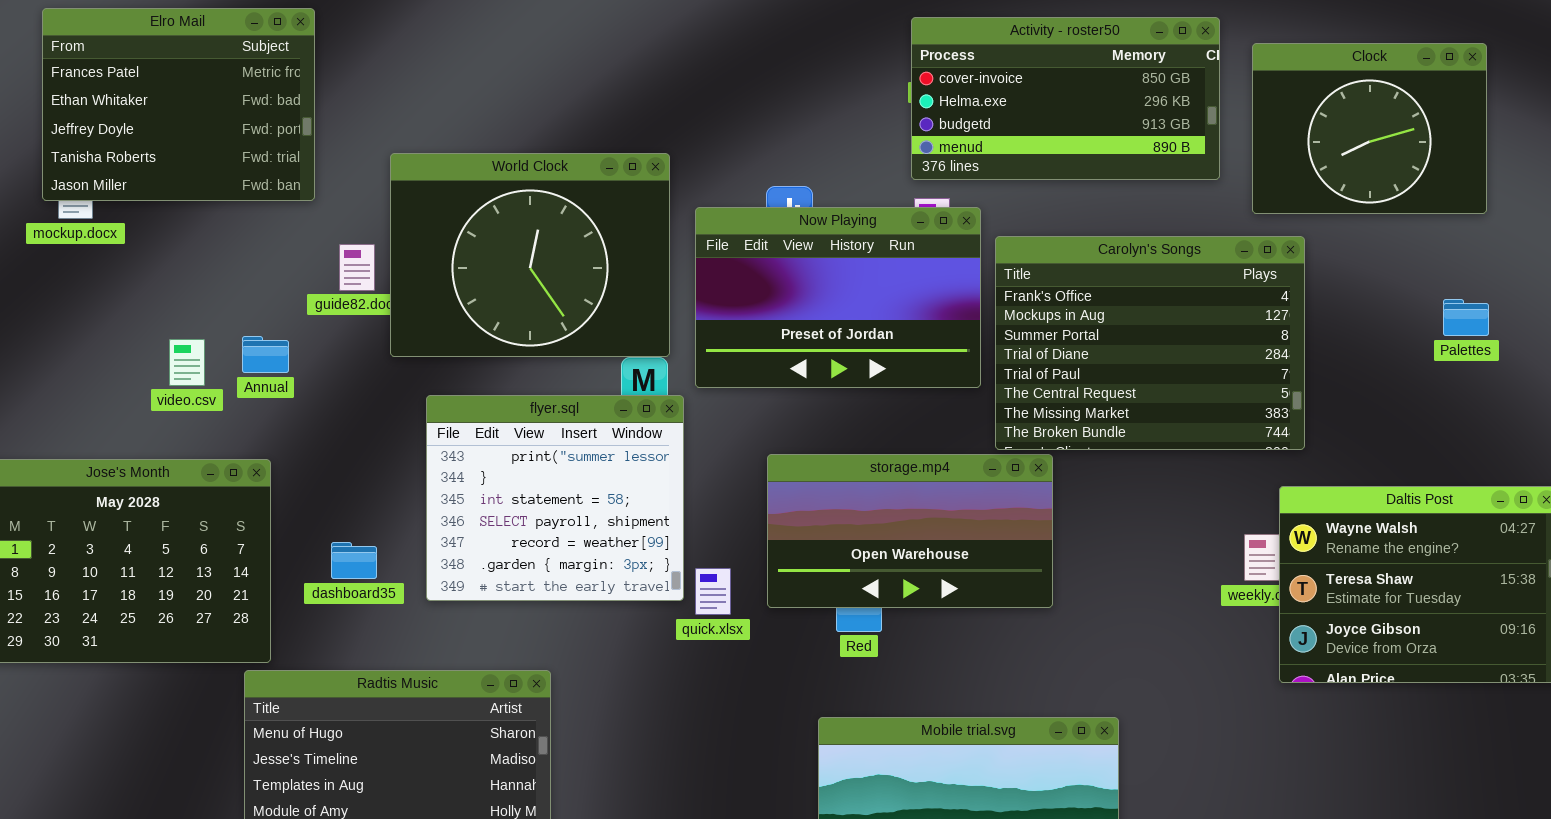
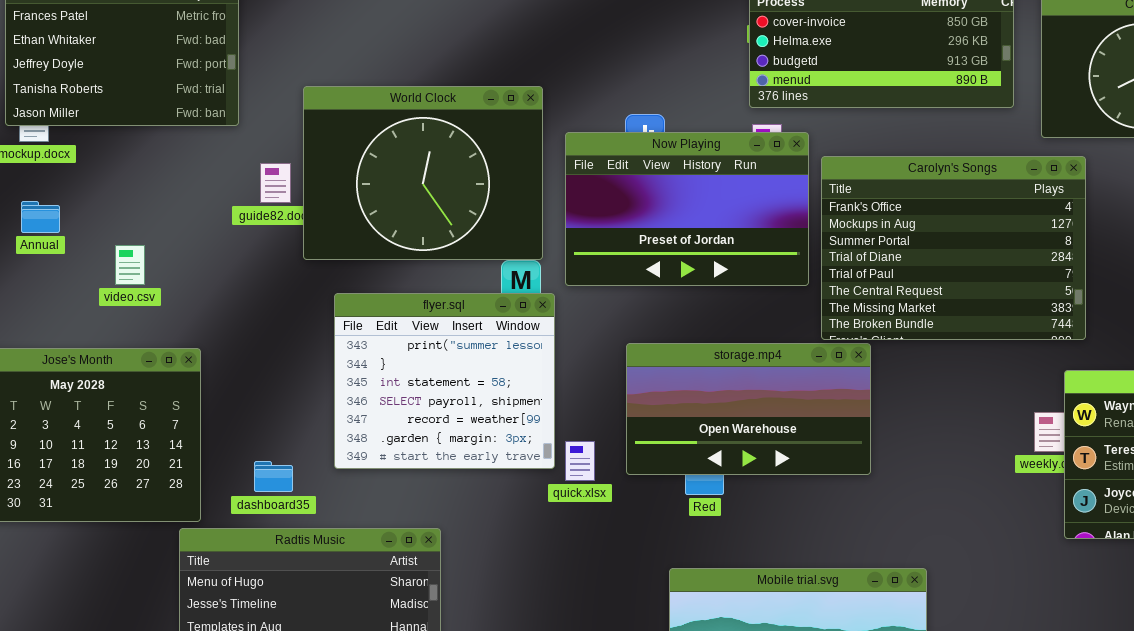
Annual: [242,336,289,373] -> [21,201,60,233], moved
dashboard35: [331,542,377,579] -> [254,461,293,492], moved

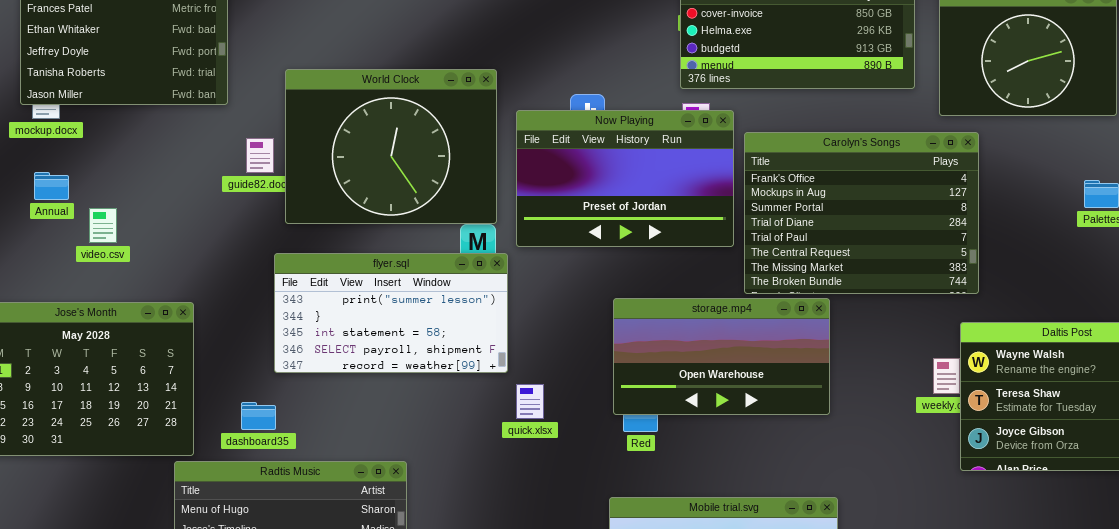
video.csv: [115,245,145,285] -> [89,208,117,243], moved
flyer.sql: [334,293,555,469] -> [274,253,508,373], resized
storage.mp4: [626,343,871,475] -> [613,298,830,415], moved

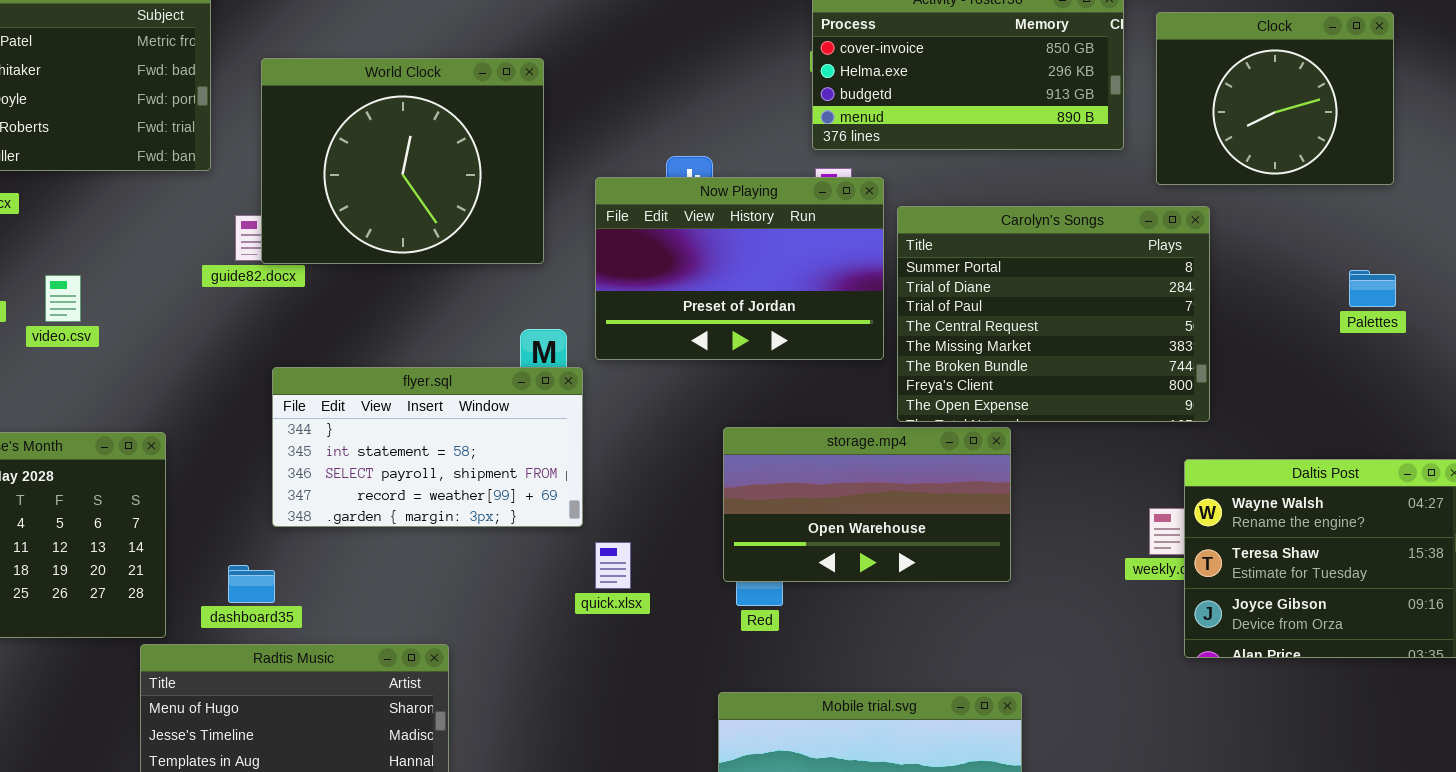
World Clock: [285,69,497,224] -> [261,58,544,264], moved
Carolyn's Songs: [744,132,979,294] -> [897,206,1210,422], scrolled down 2 rows
video.csv: [89,208,117,243] -> [45,275,81,322], moved
flyer.sql: [274,253,508,373] -> [272,367,583,527], scrolled down 1 row

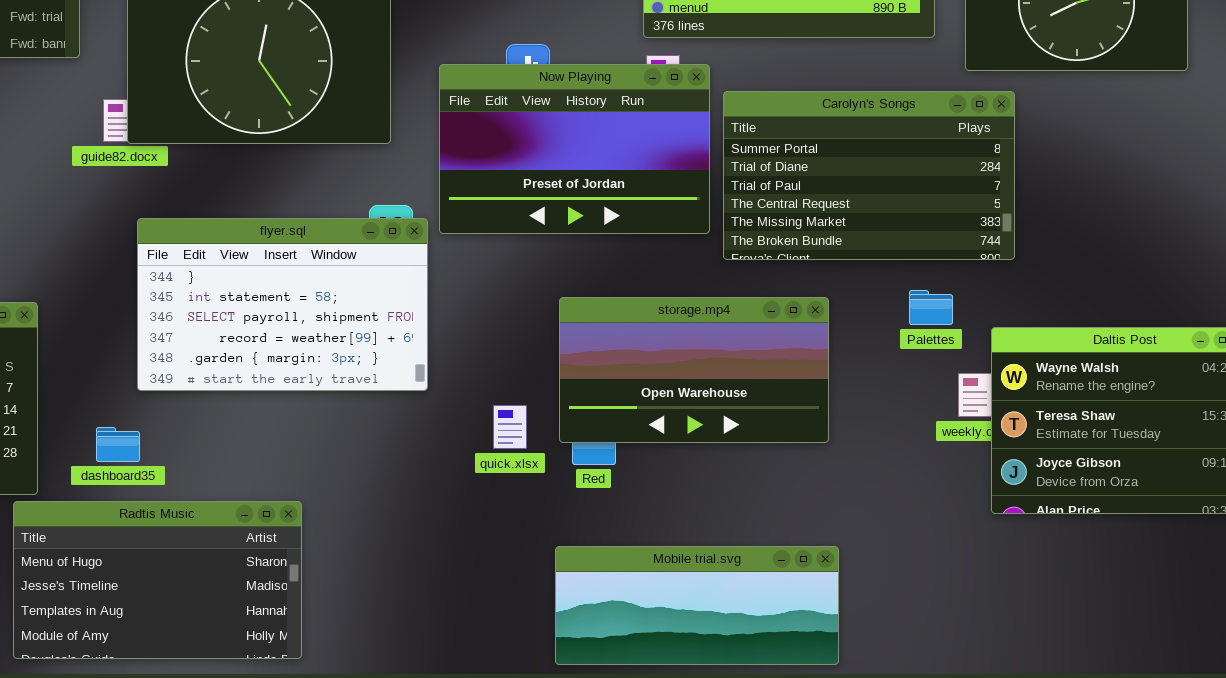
Carolyn's Songs: [897,206,1210,422] -> [723,91,1015,260], resized
Palettes: [1349,270,1396,307] -> [909,290,953,325], moved
flyer.sql: [272,367,583,527] -> [137,218,428,391], resized
quick.xlsx: [595,542,631,589] -> [493,405,527,449], moved

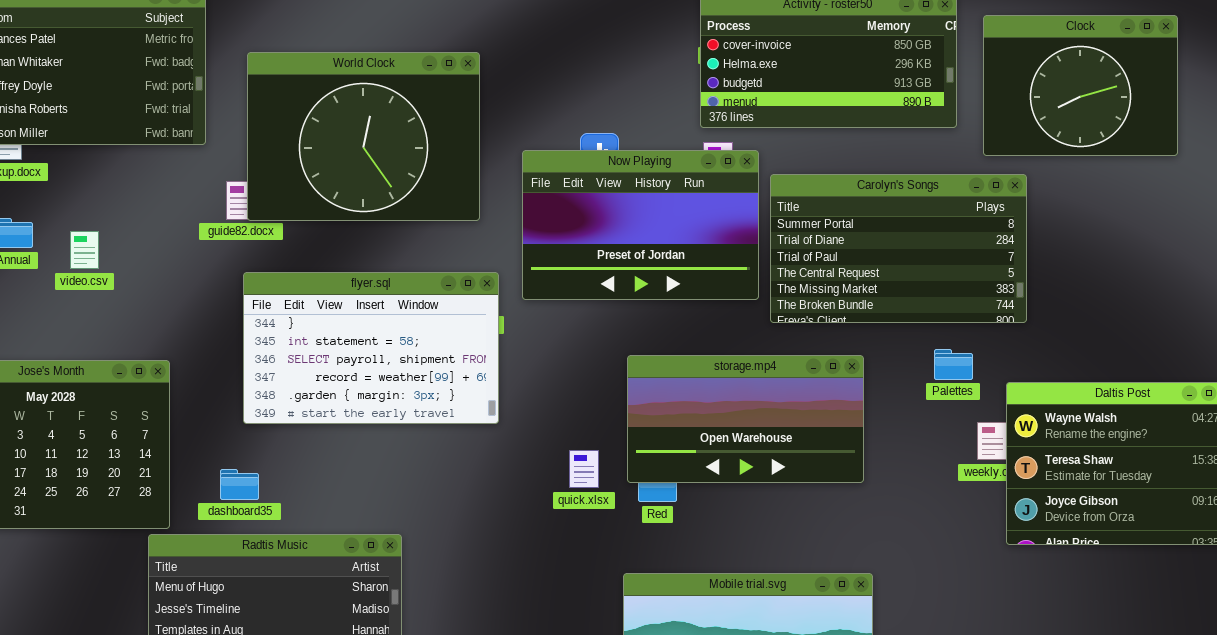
flyer.sql: [137,218,428,391] -> [243,272,499,424], moved

